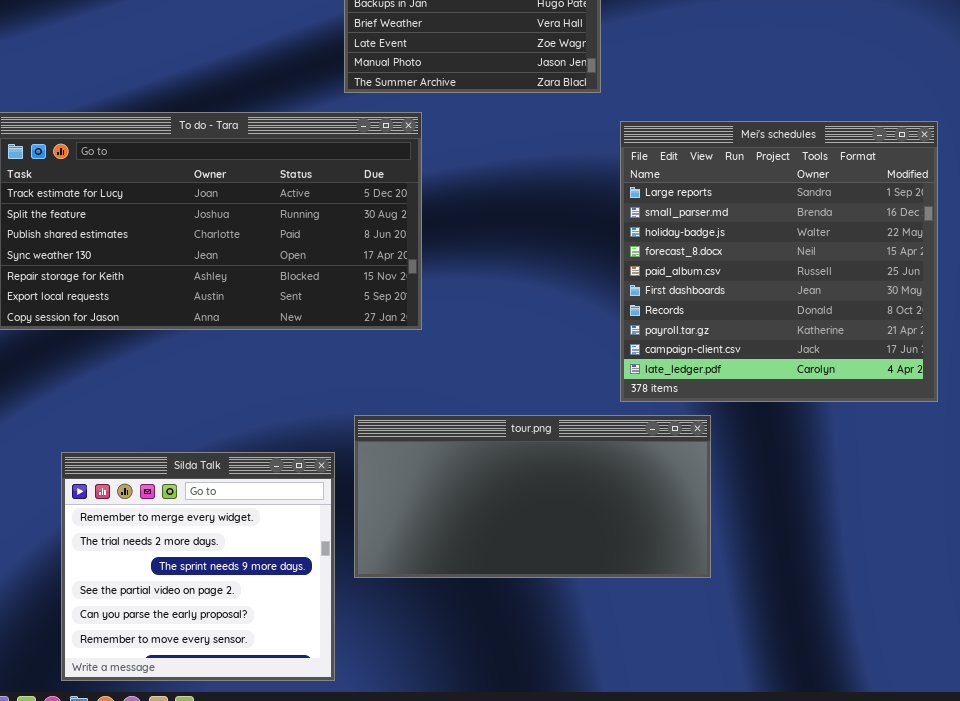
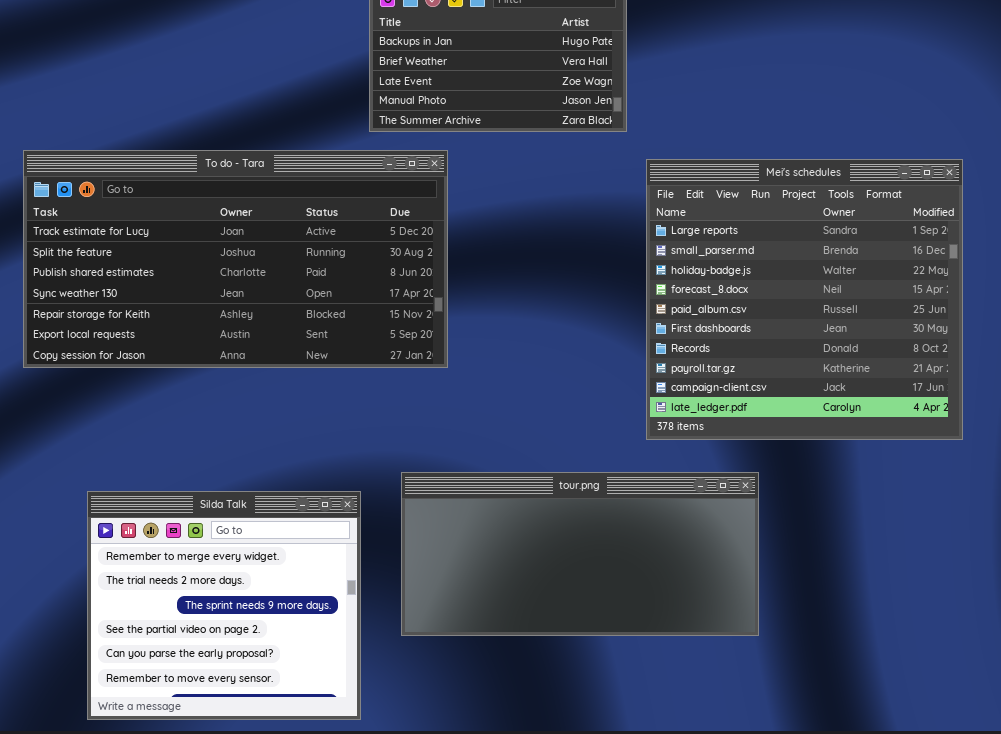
tour.png: [354,415,711,578] -> [401,472,759,636], moved

